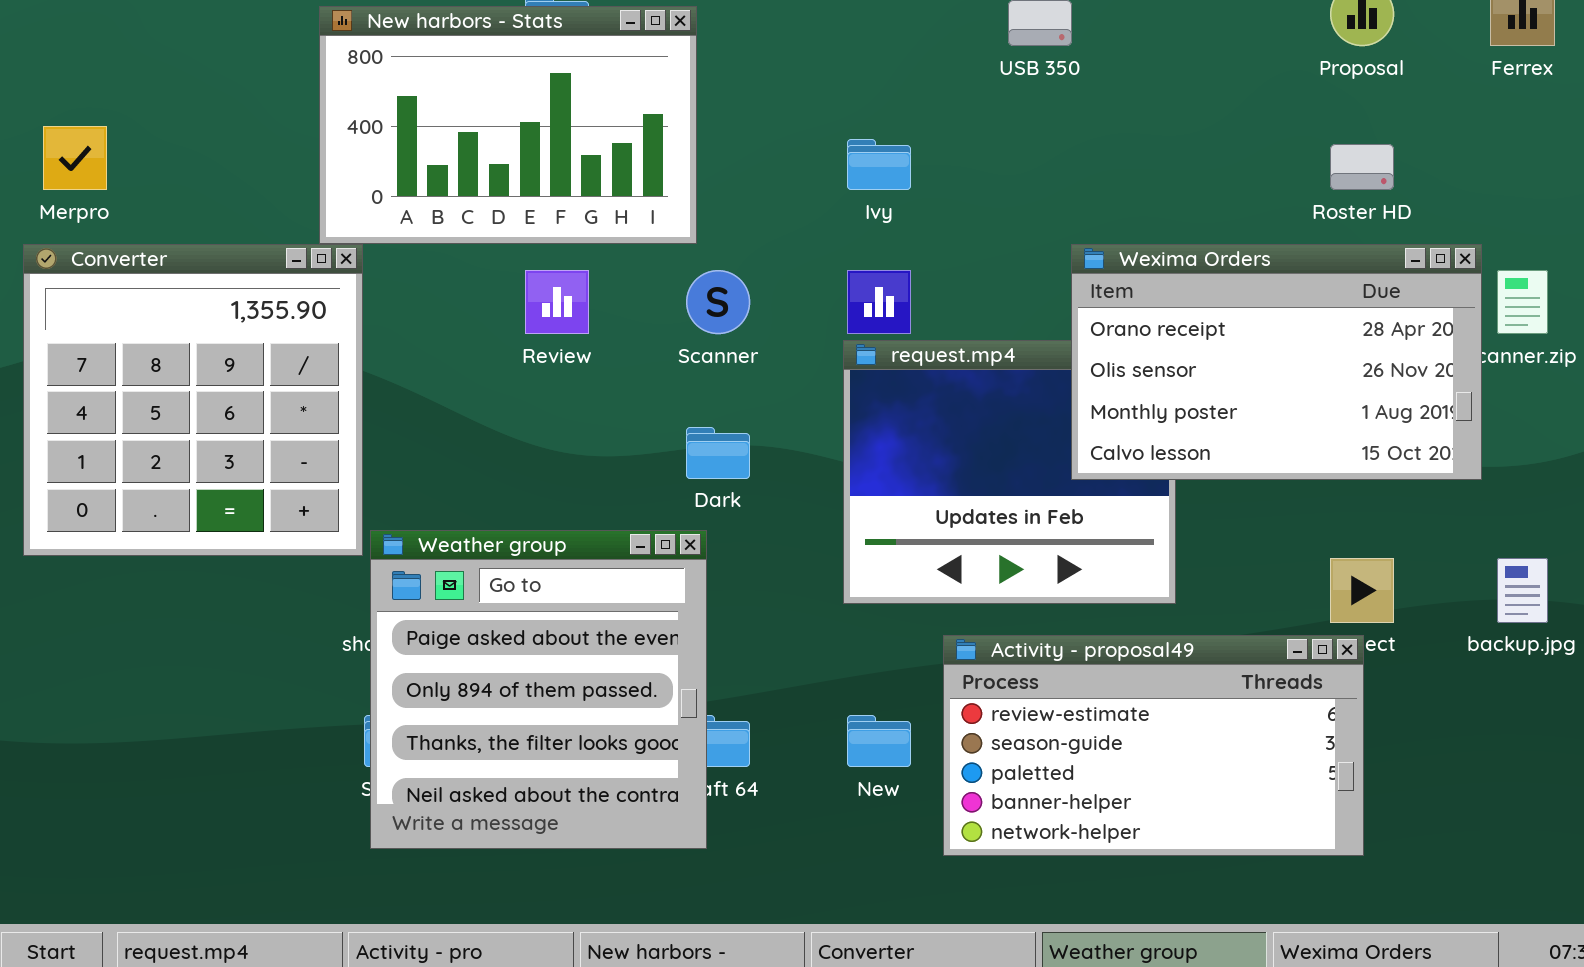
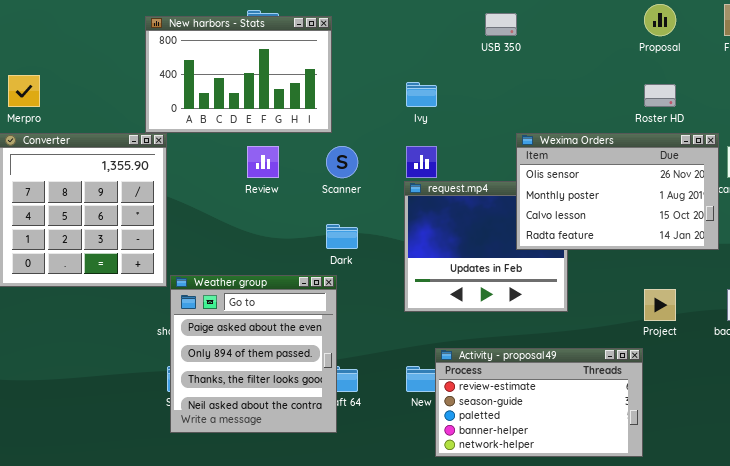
Wexima Orders: [1071,244,1482,480] -> [516,133,719,250], scrolled down 1 row
Activity - proposal49: [943,635,1364,856] -> [435,348,643,457], moved

